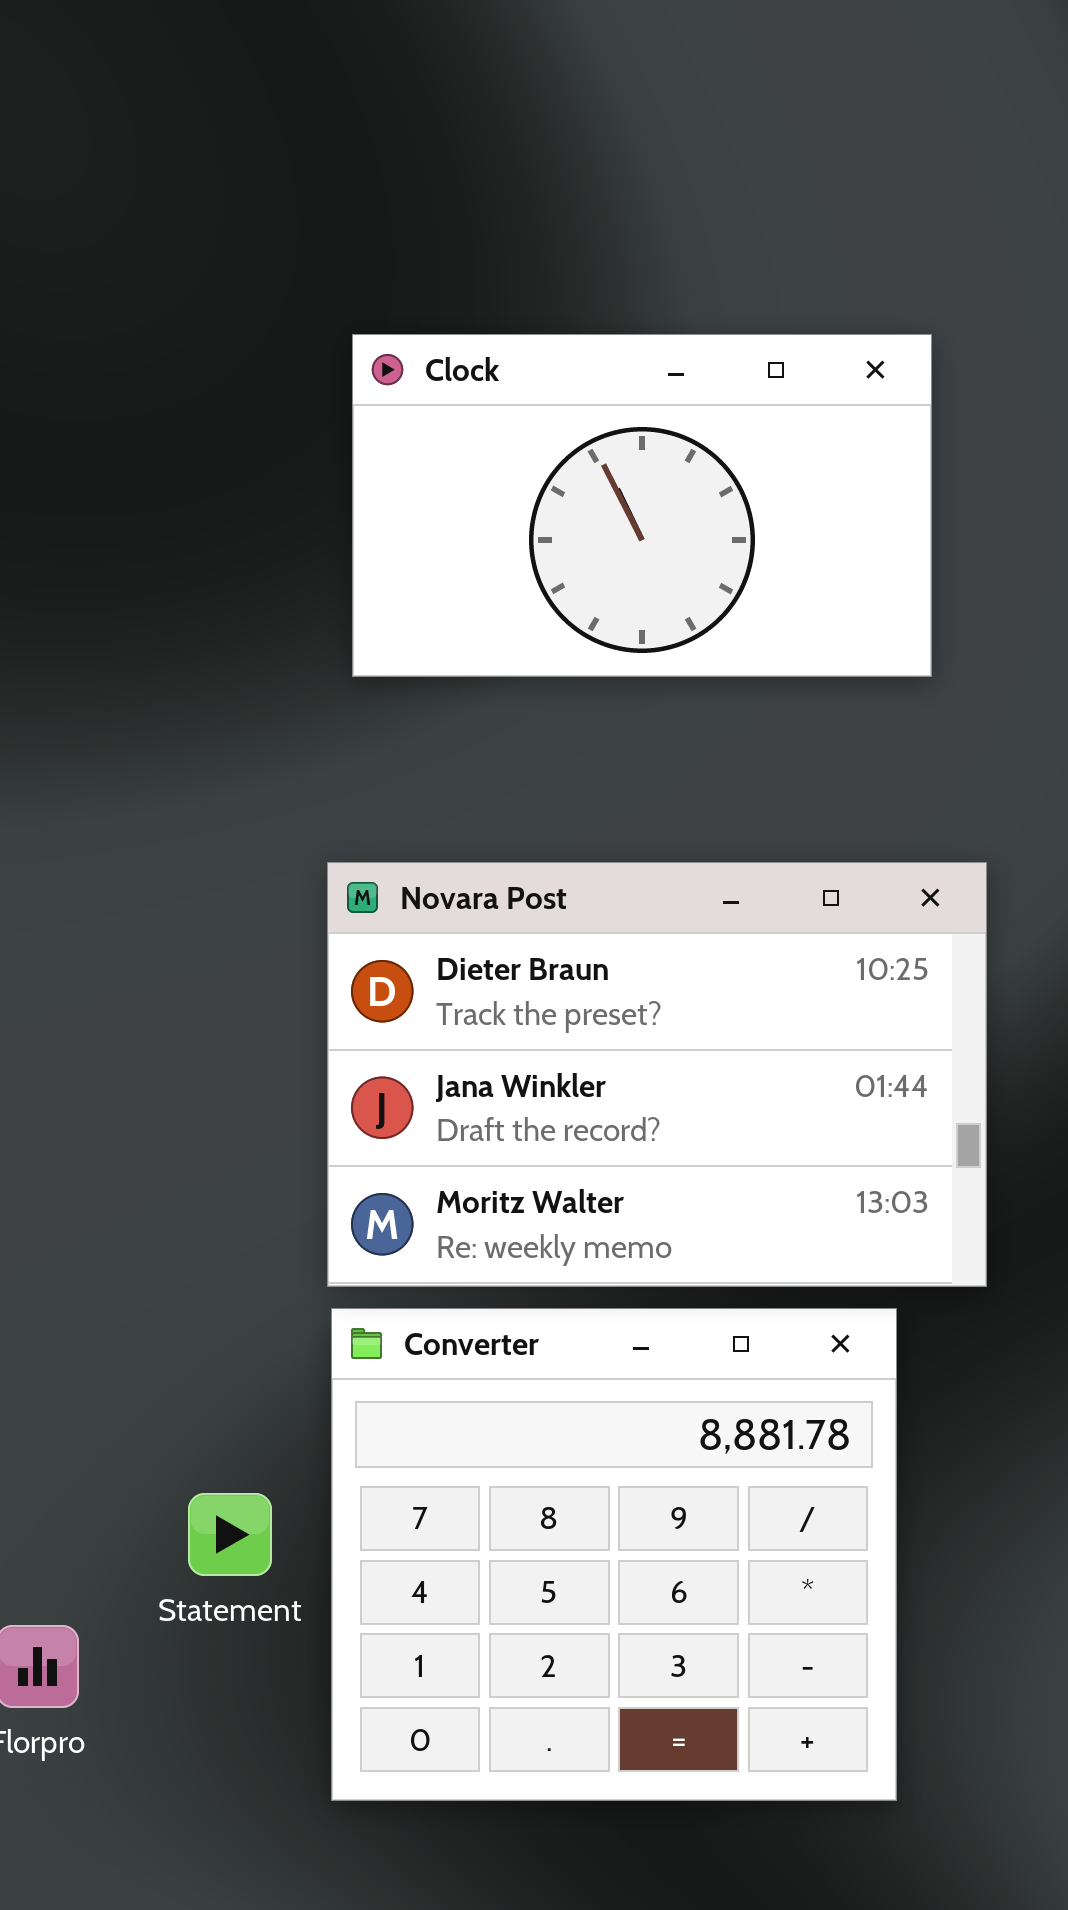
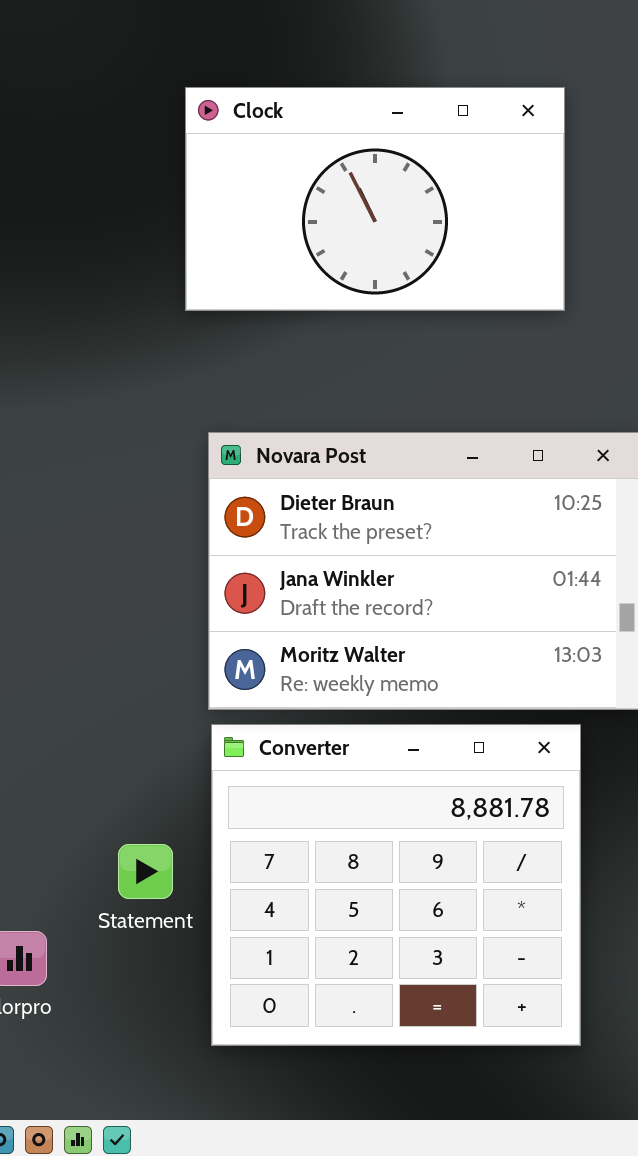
Clock: [352,334,932,677] -> [185,87,565,311], moved

